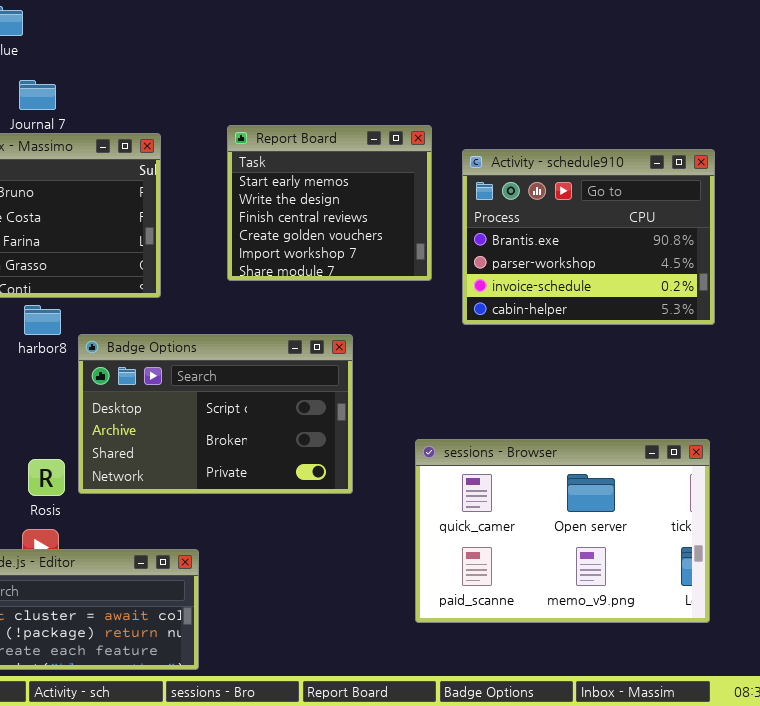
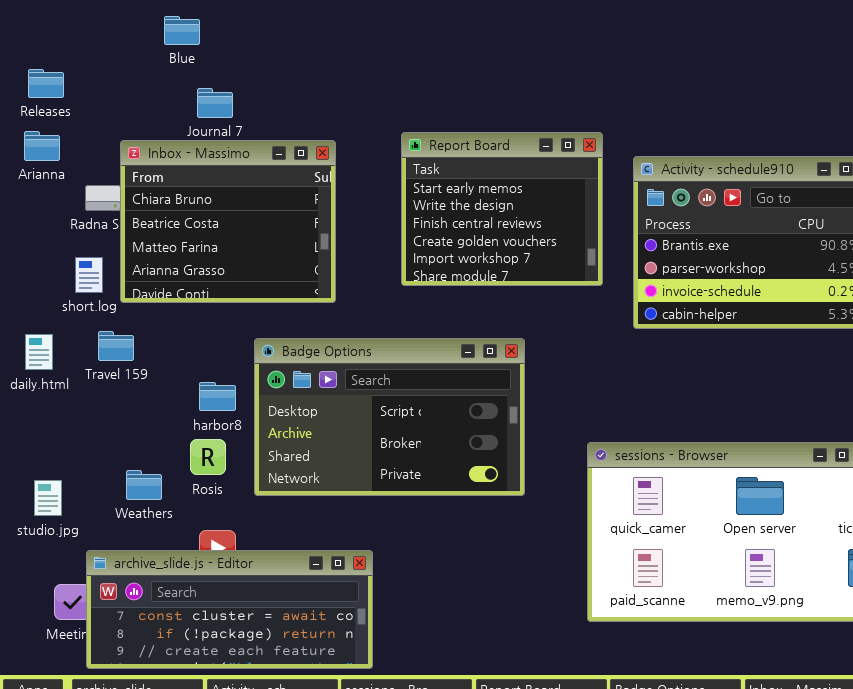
harbor8: [24,305,61,335] -> [199,382,236,411], moved
Rosis: [28,459,65,496] -> [190,439,226,475], moved

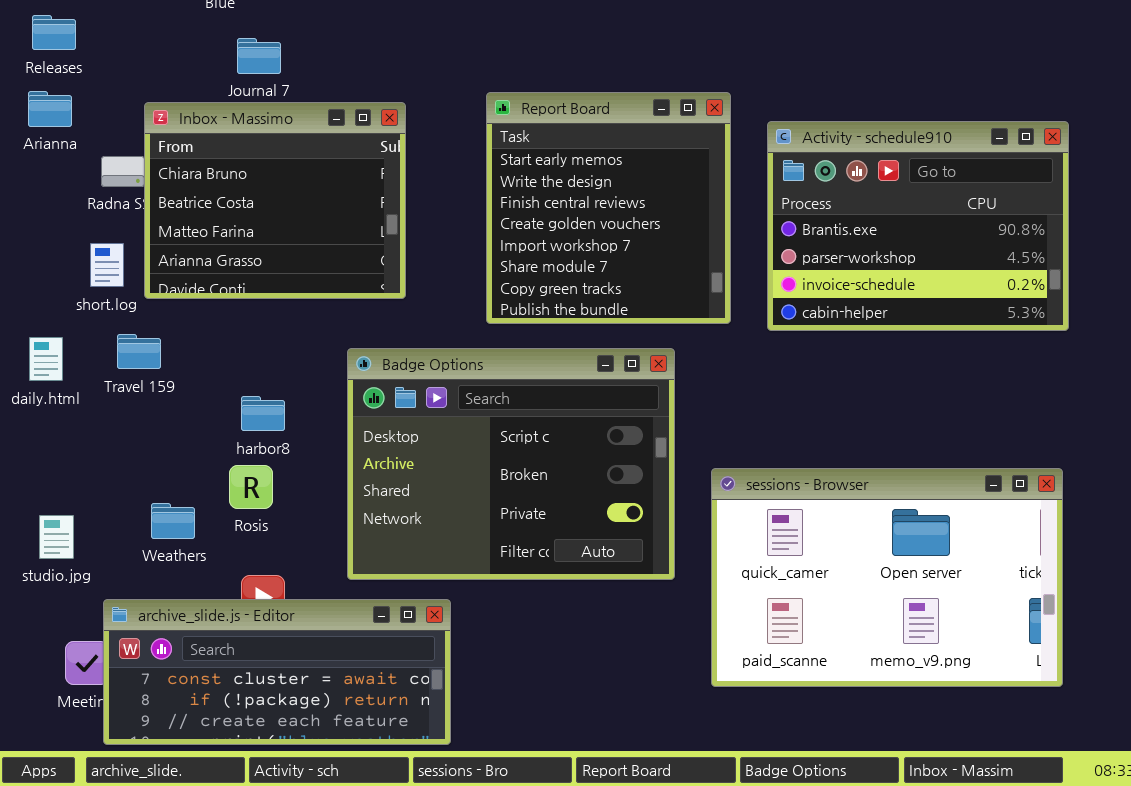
Report Board: [401,132,603,286] -> [486,92,731,324], resized
Badge Options: [254,338,525,496] -> [347,348,675,580], moved, resized

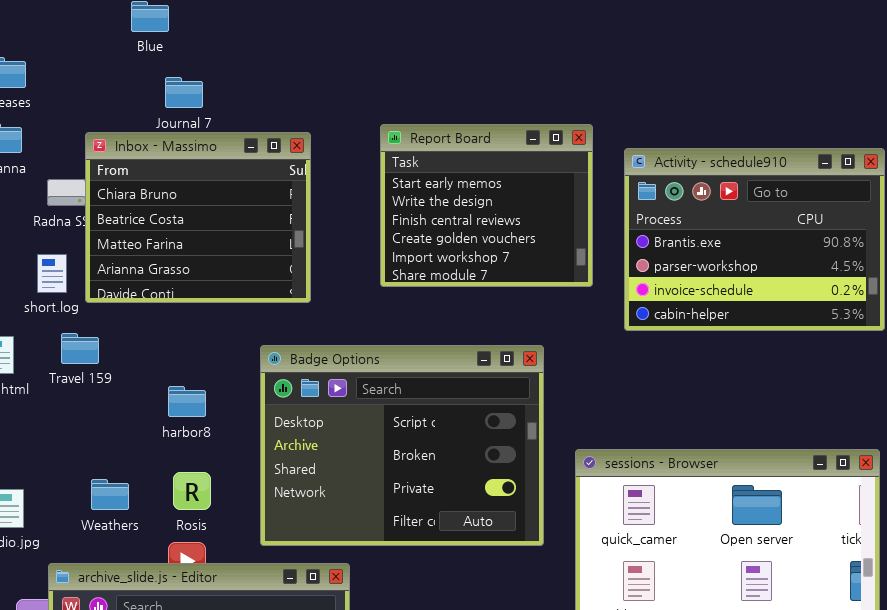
Report Board: [486,92,731,324] -> [380,124,593,287], resized
Rosis: [229,465,273,509] -> [173,472,211,510], moved

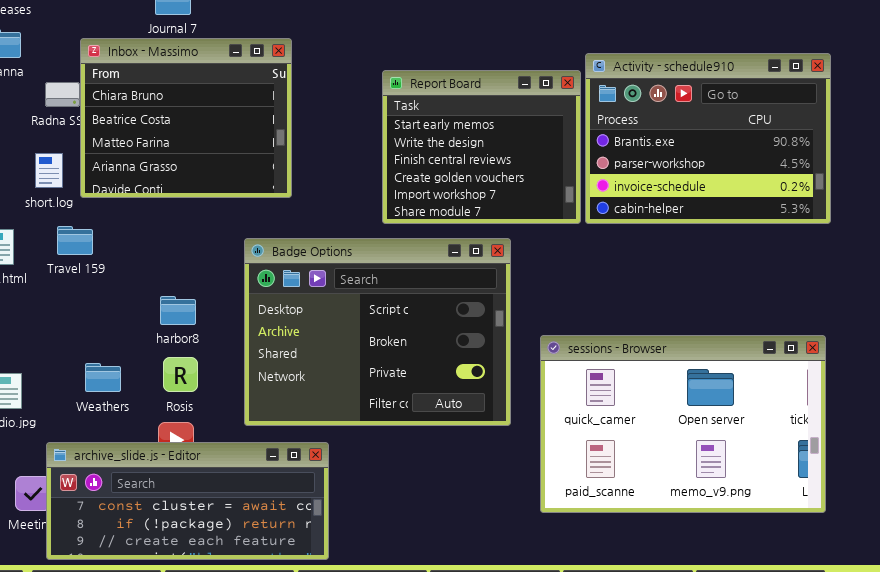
Report Board: [380,124,593,287] -> [382,70,581,224], moved
harbor8: [168,386,206,417] -> [160,296,196,325], moved

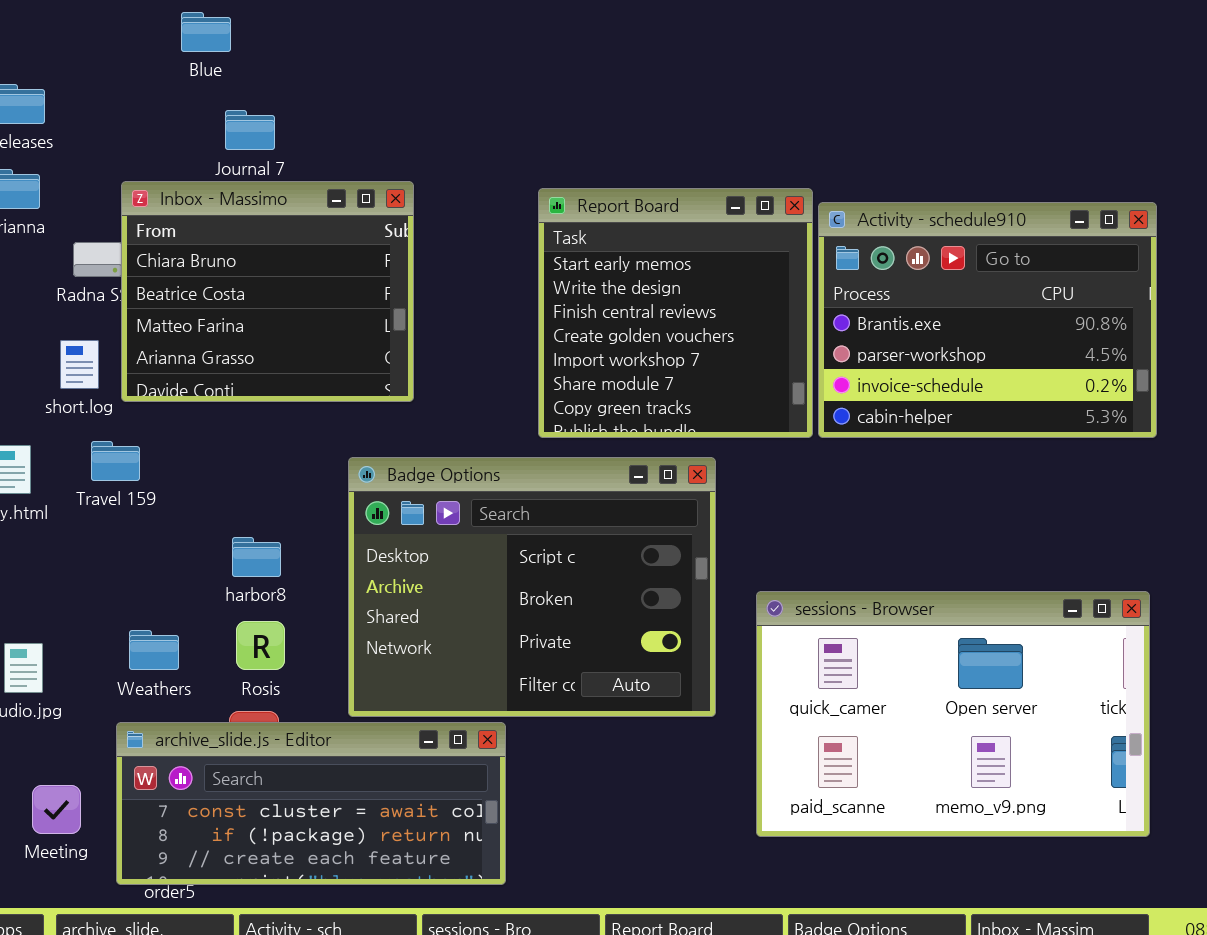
Report Board: [382,70,581,224] -> [538,188,813,438], resized
archive_slide.js - Editor: [46,442,329,560] -> [116,722,506,885], moved

